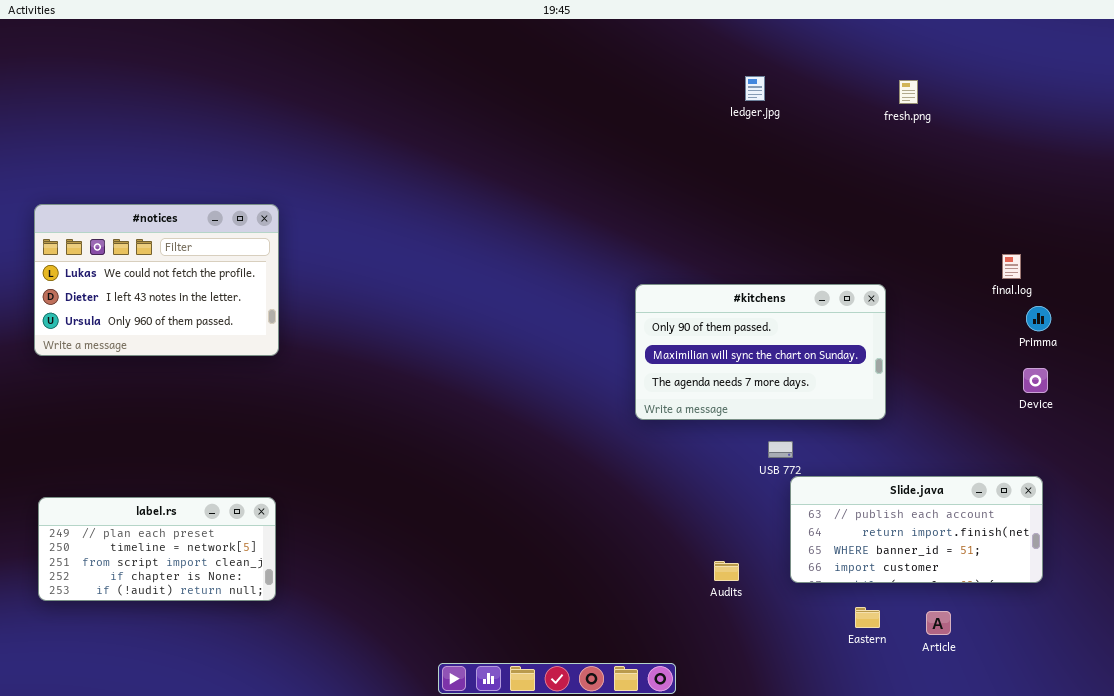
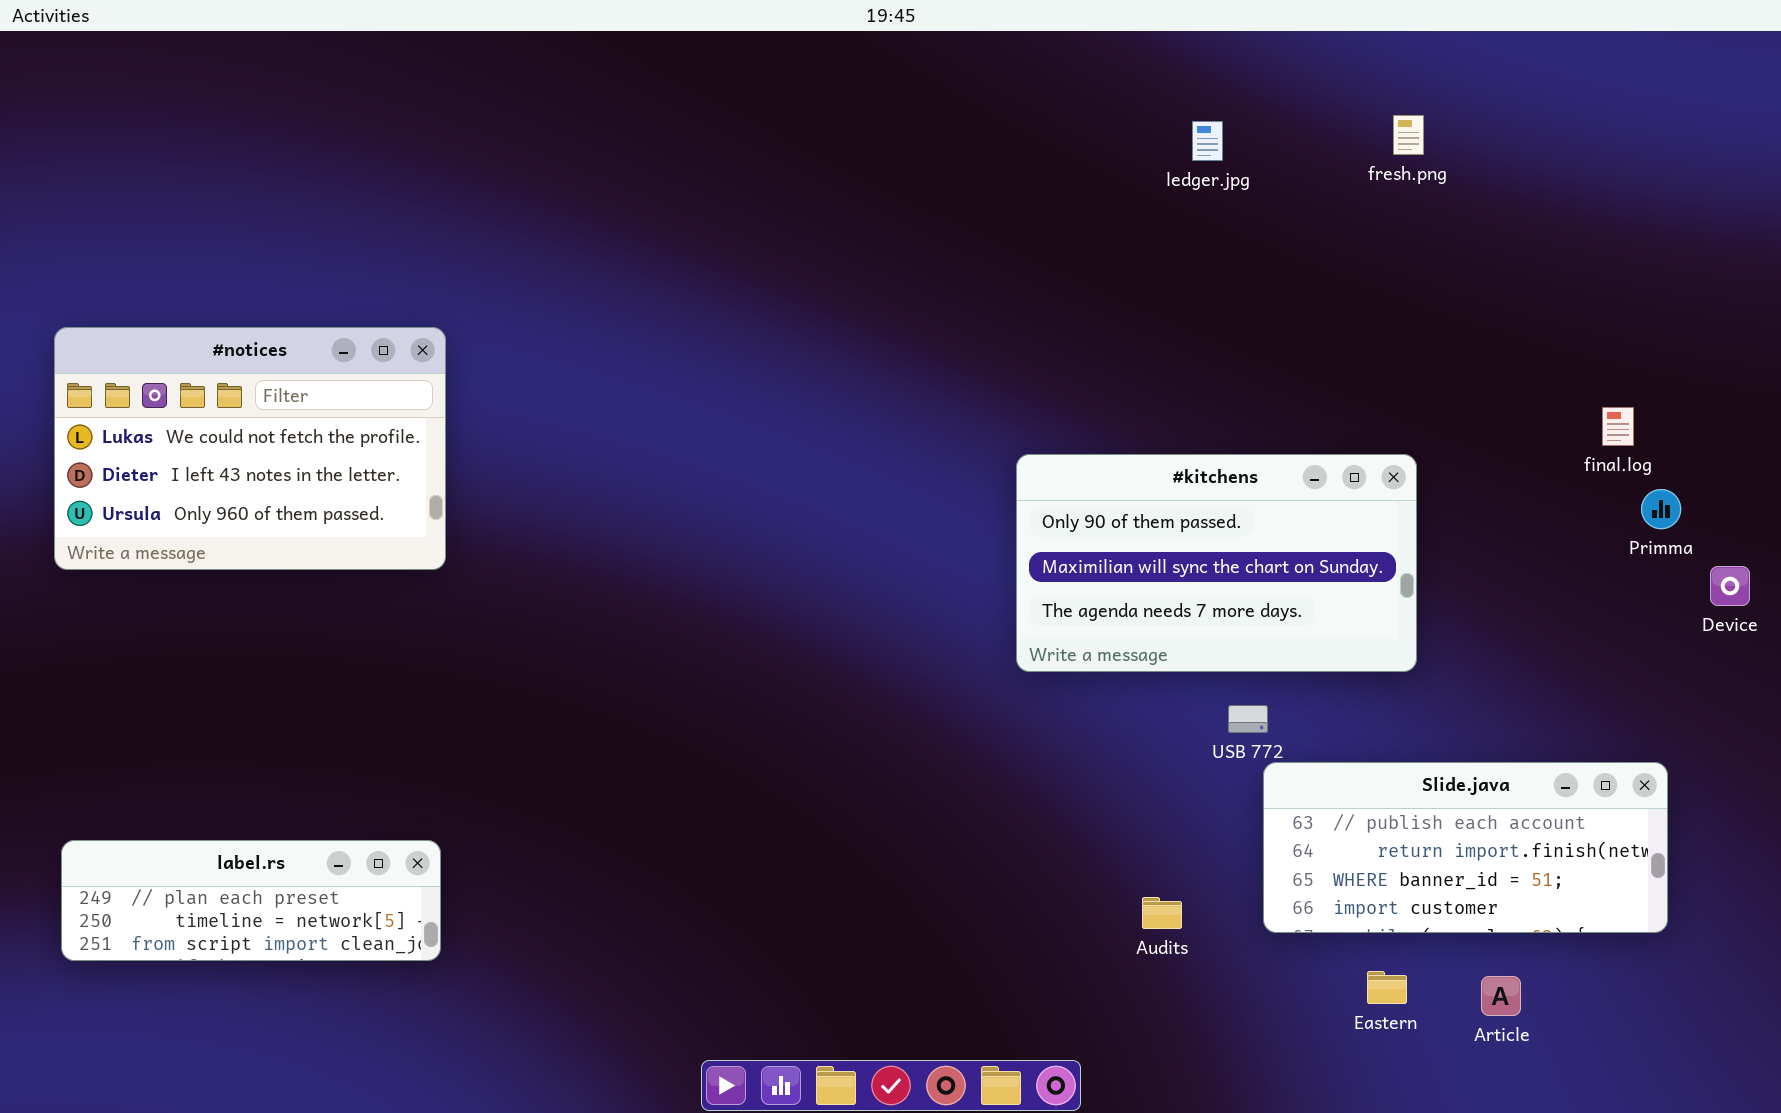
fresh.png: [899,80,918,104] -> [1393,115,1424,155], moved
Device: [1023,368,1048,393] -> [1710,566,1750,606], moved
label.rs: [38,497,276,601] -> [61,840,441,961], resized

